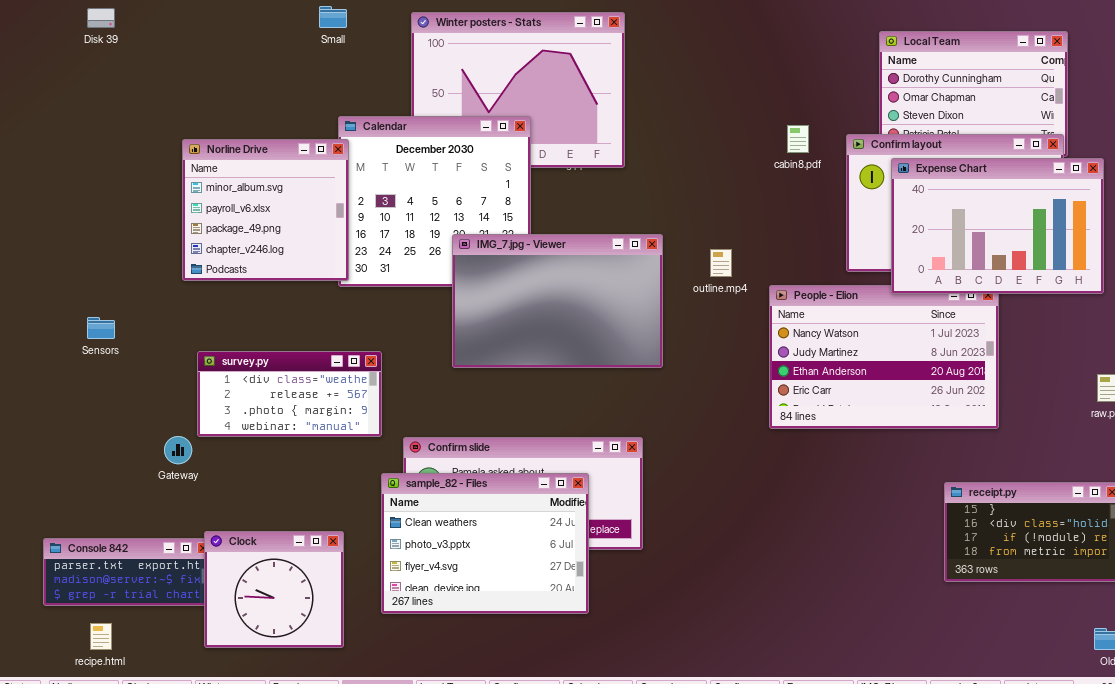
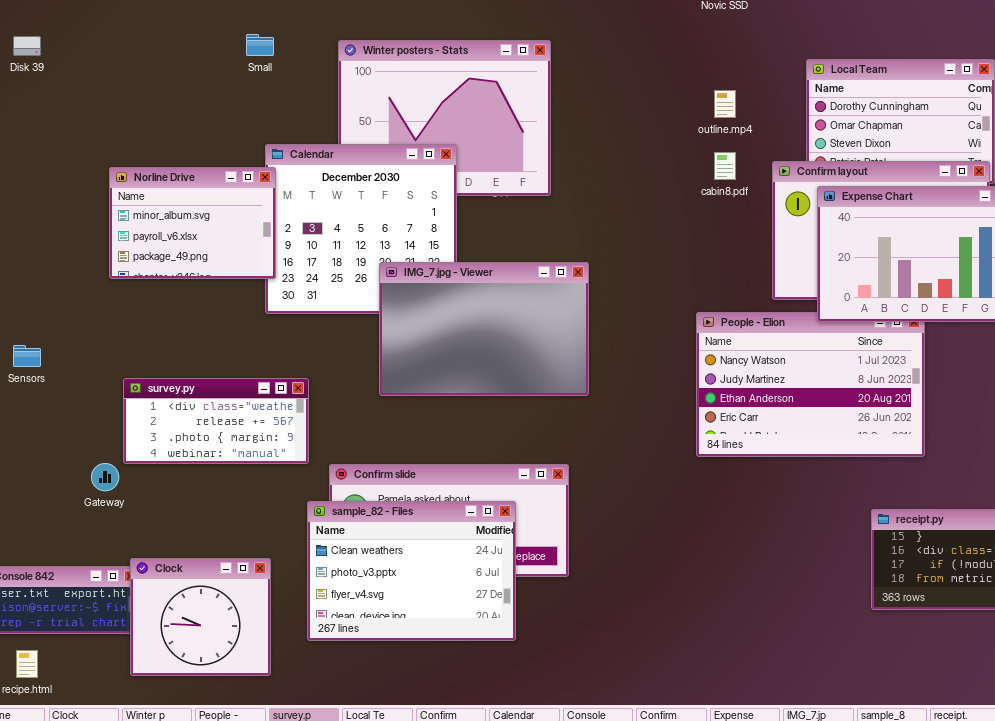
Norline Drive: [182,139,349,281] -> [109,167,276,279], resized
outline.mp4: [710,249,732,277] -> [714,90,736,118], moved

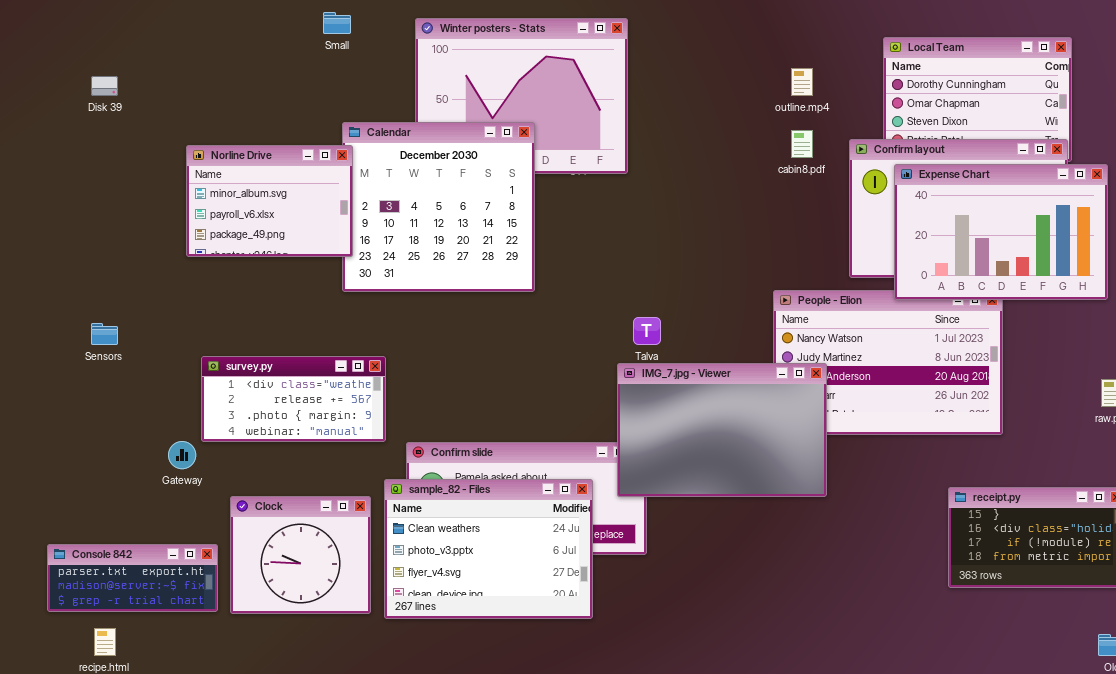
Disk 39: [13,36,41,56] -> [91,76,118,96], moved
IMG_7.jpg - Viewer: [379,262,589,396] -> [617,363,827,497], moved
Clock: [130,558,271,676] -> [230,496,371,614], moved

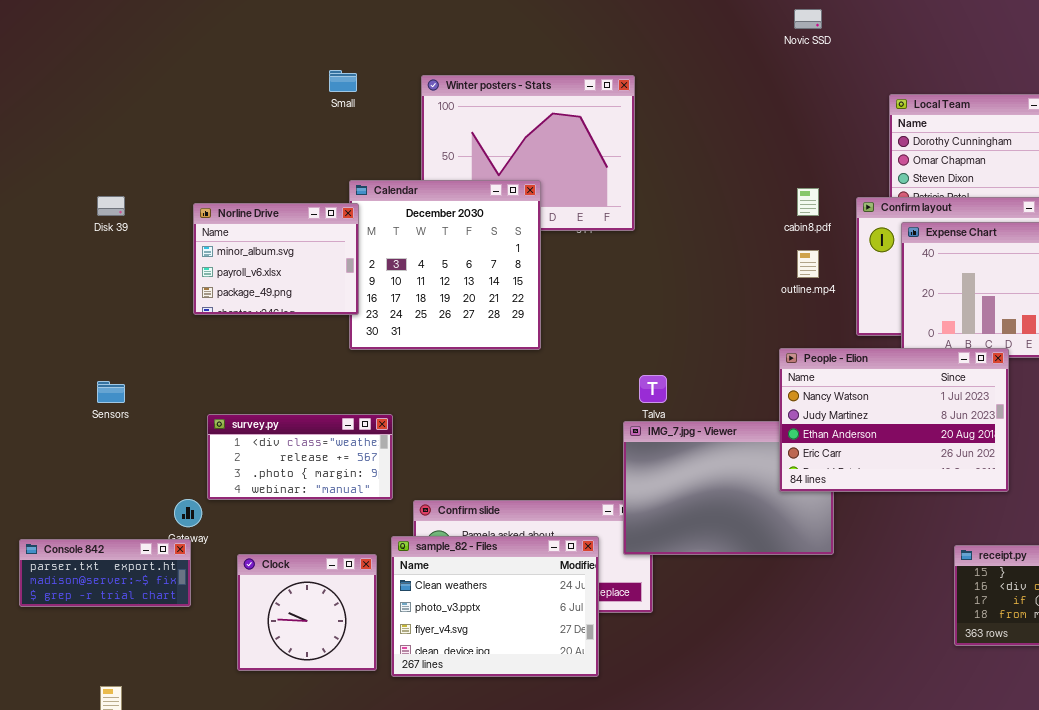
outline.mp4: [791,68,813,96] -> [797,250,819,278], moved
Disk 39: [91,76,118,96] -> [97,196,125,216], moved
People - Elion: [773,290,1003,435] -> [779,348,1009,492], raised
Console 842: [47,544,218,612] -> [19,539,191,607], moved

